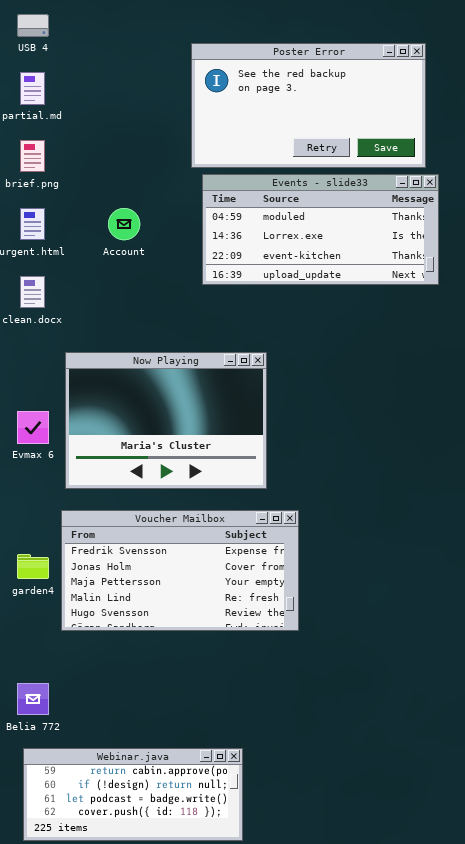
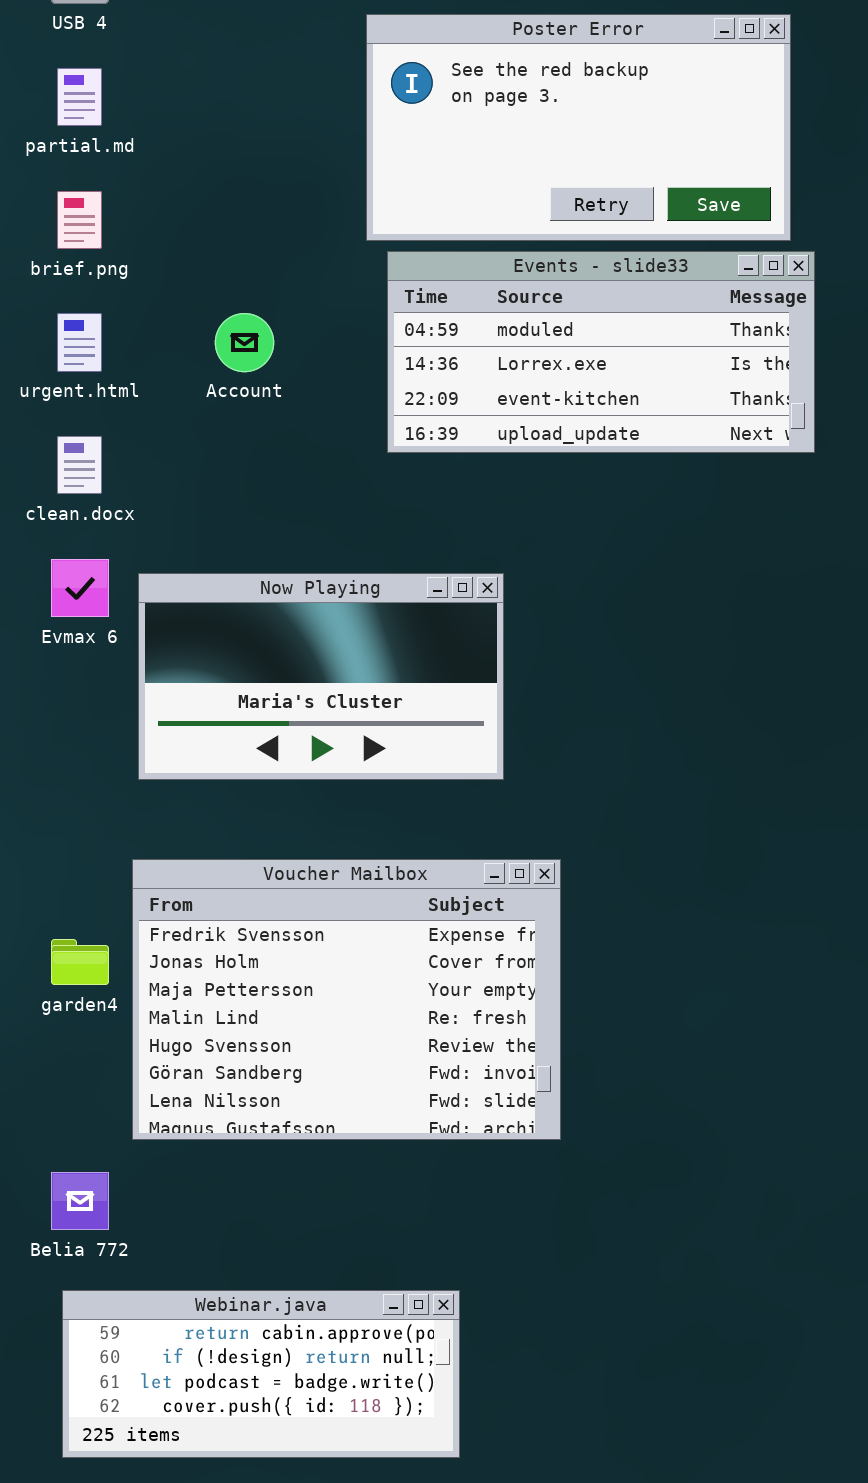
Now Playing: [65,352,267,489] -> [138,573,504,780], resized
Evmax 6: [17,411,49,444] -> [51,559,109,617], moved
Voucher Mailbox: [61,510,299,631] -> [132,859,561,1140], resized

